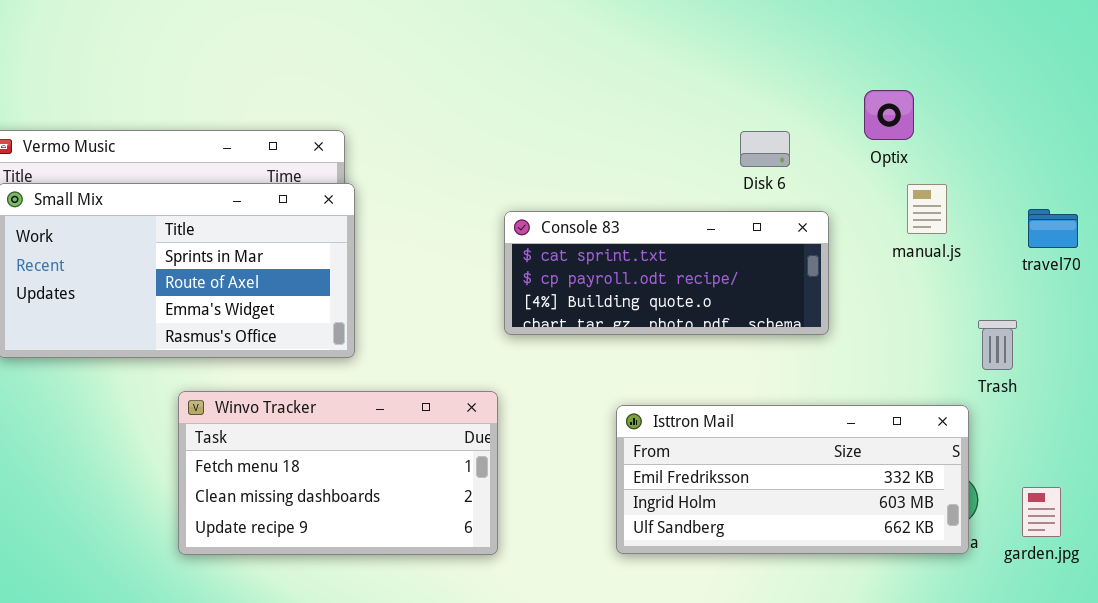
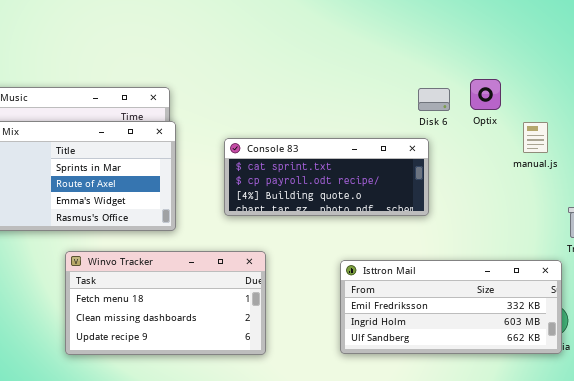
Optix: [864,90,914,140] -> [470,79,501,110], moved
Console 83: [504,211,829,335] -> [224,138,429,216], moved

